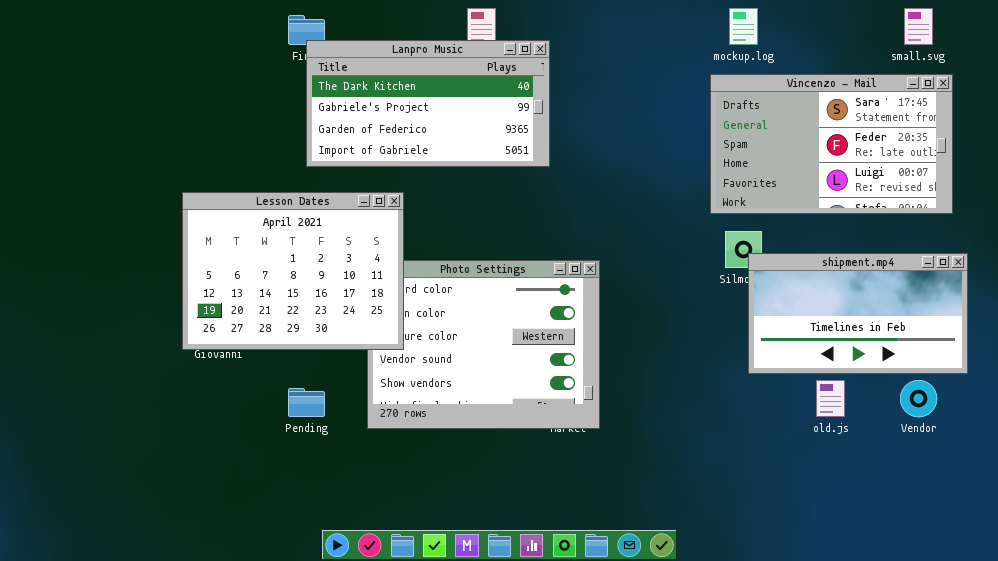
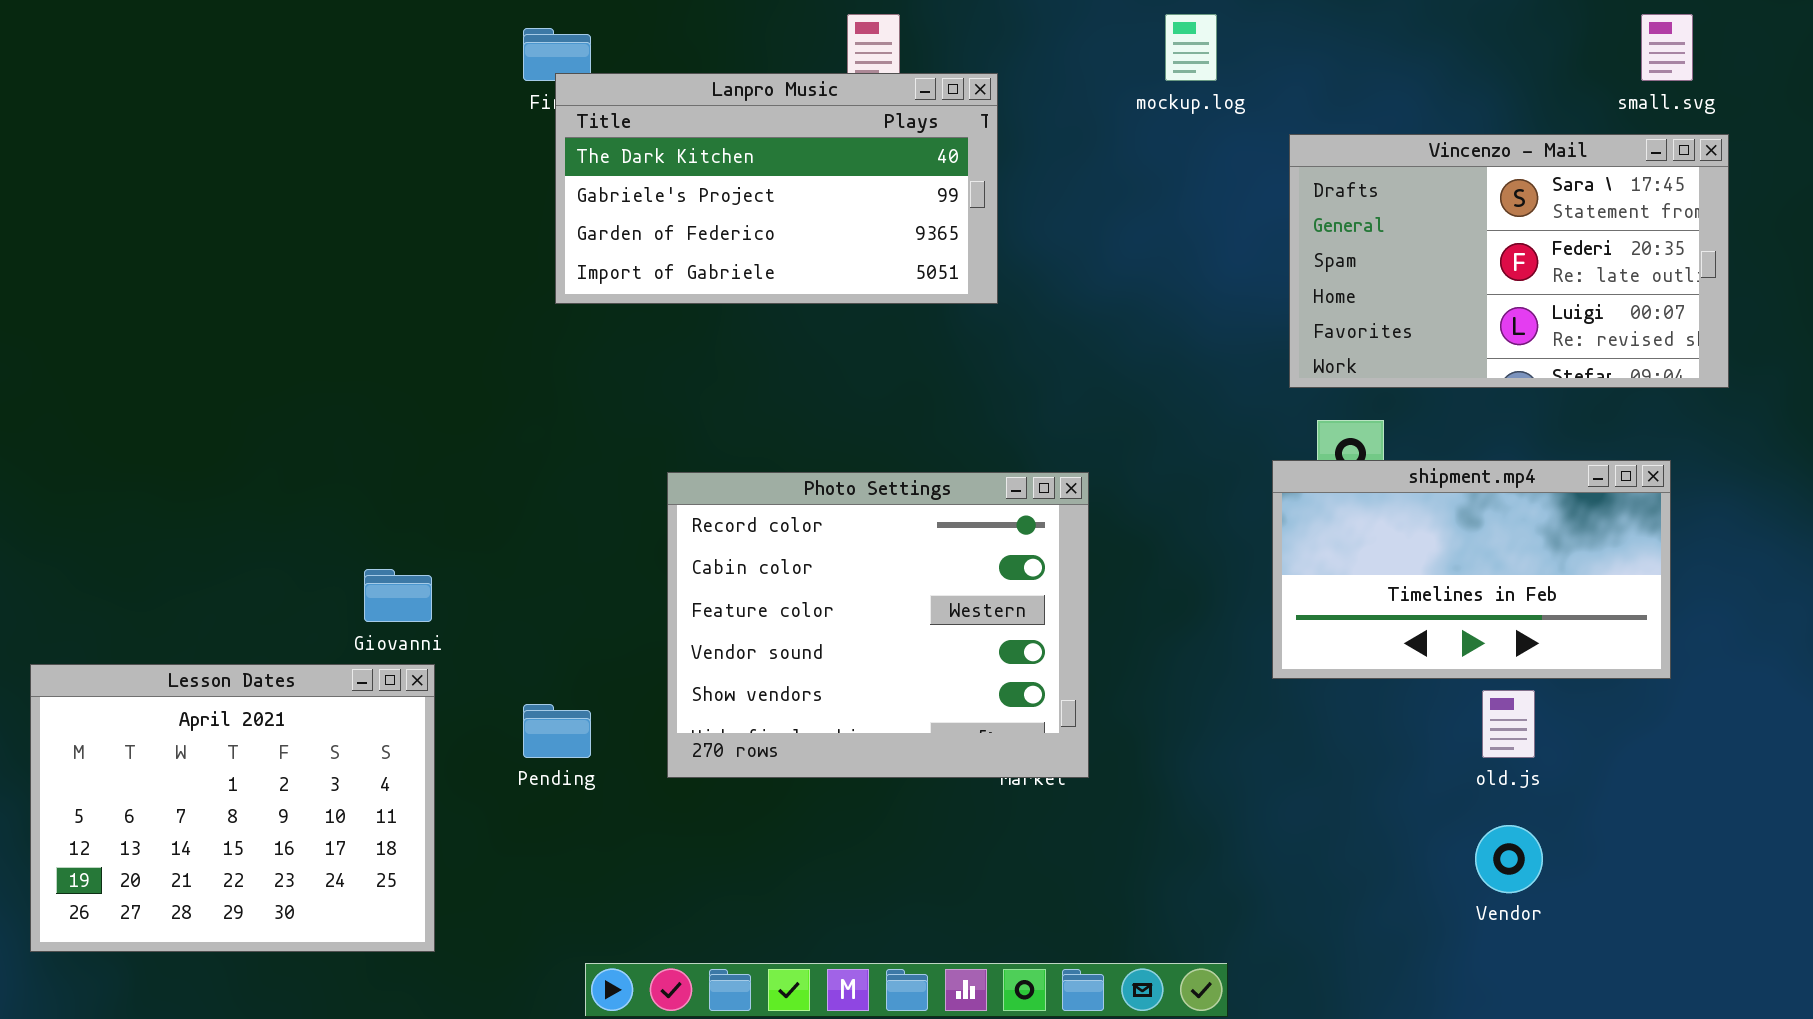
mockup.log: [729,8,758,45] -> [1165,14,1217,81], moved
Lesson Dates: [182,192,404,350] -> [30,664,435,952], moved
shipment.mp4: [748,253,968,374] -> [1272,460,1671,679], moved
Vendor: [900,380,937,417] -> [1475,825,1543,893], moved

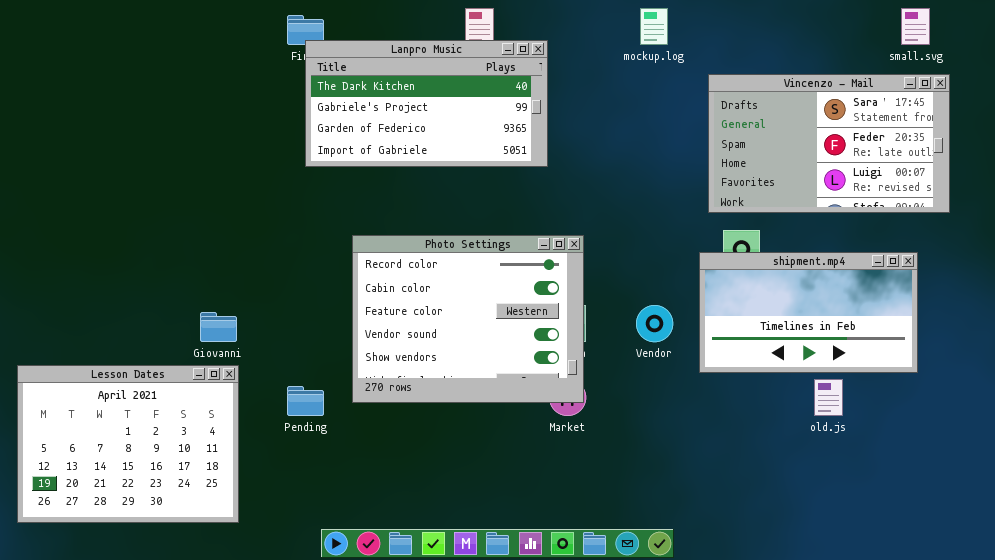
Photo Settings: [667,472,1089,778] -> [352,235,584,403], moved
Vendor: [1475,825,1543,893] -> [636,305,673,342], moved

